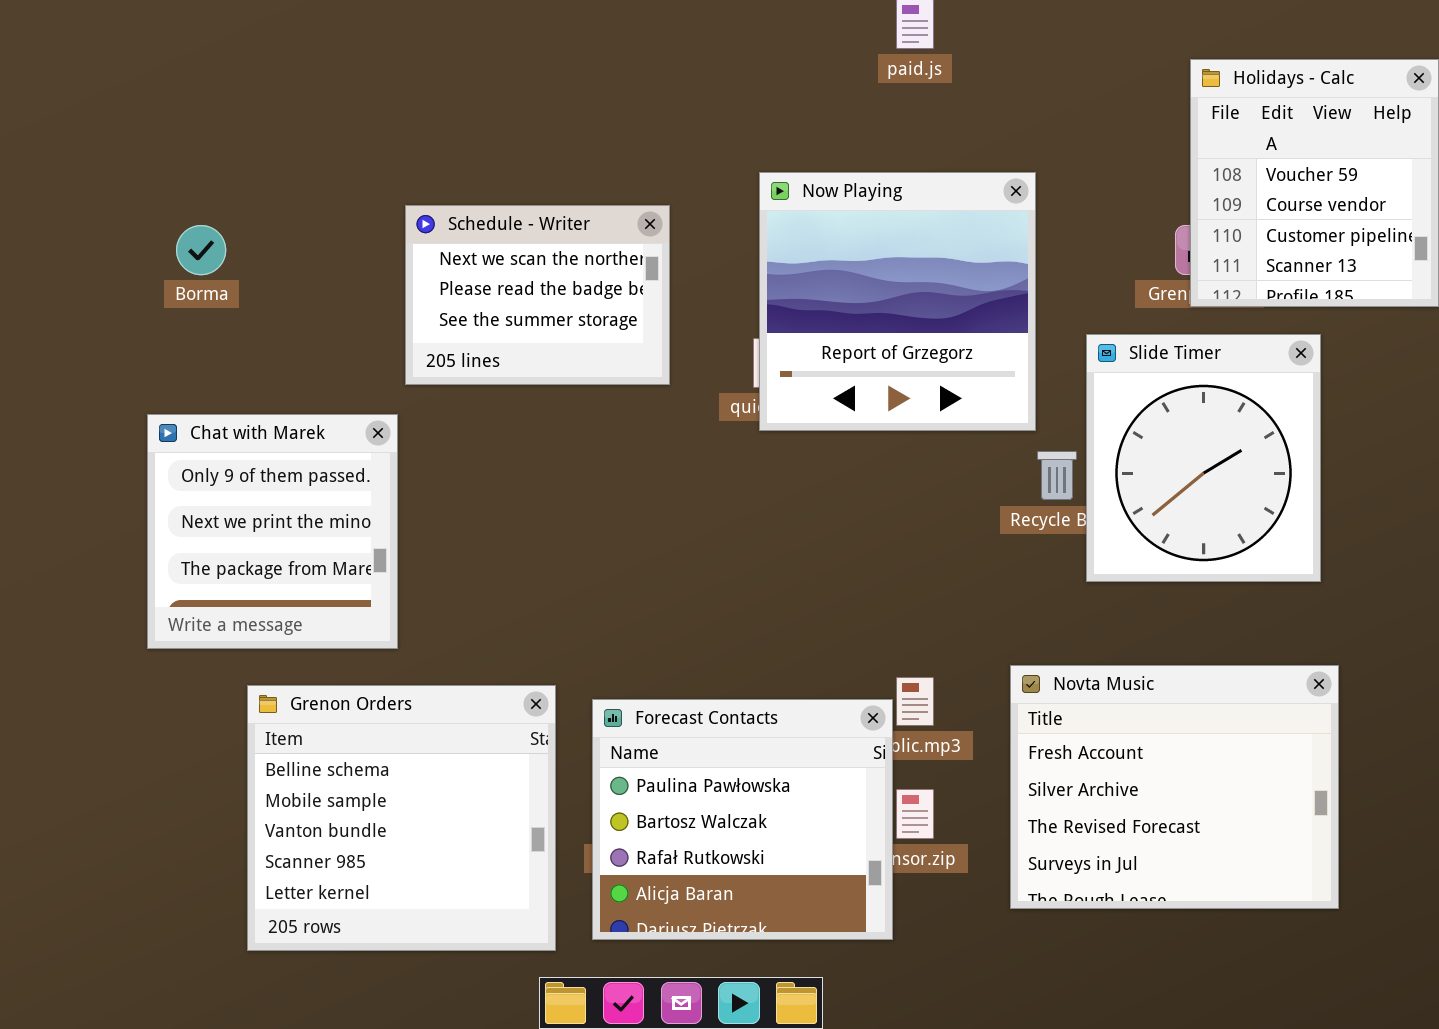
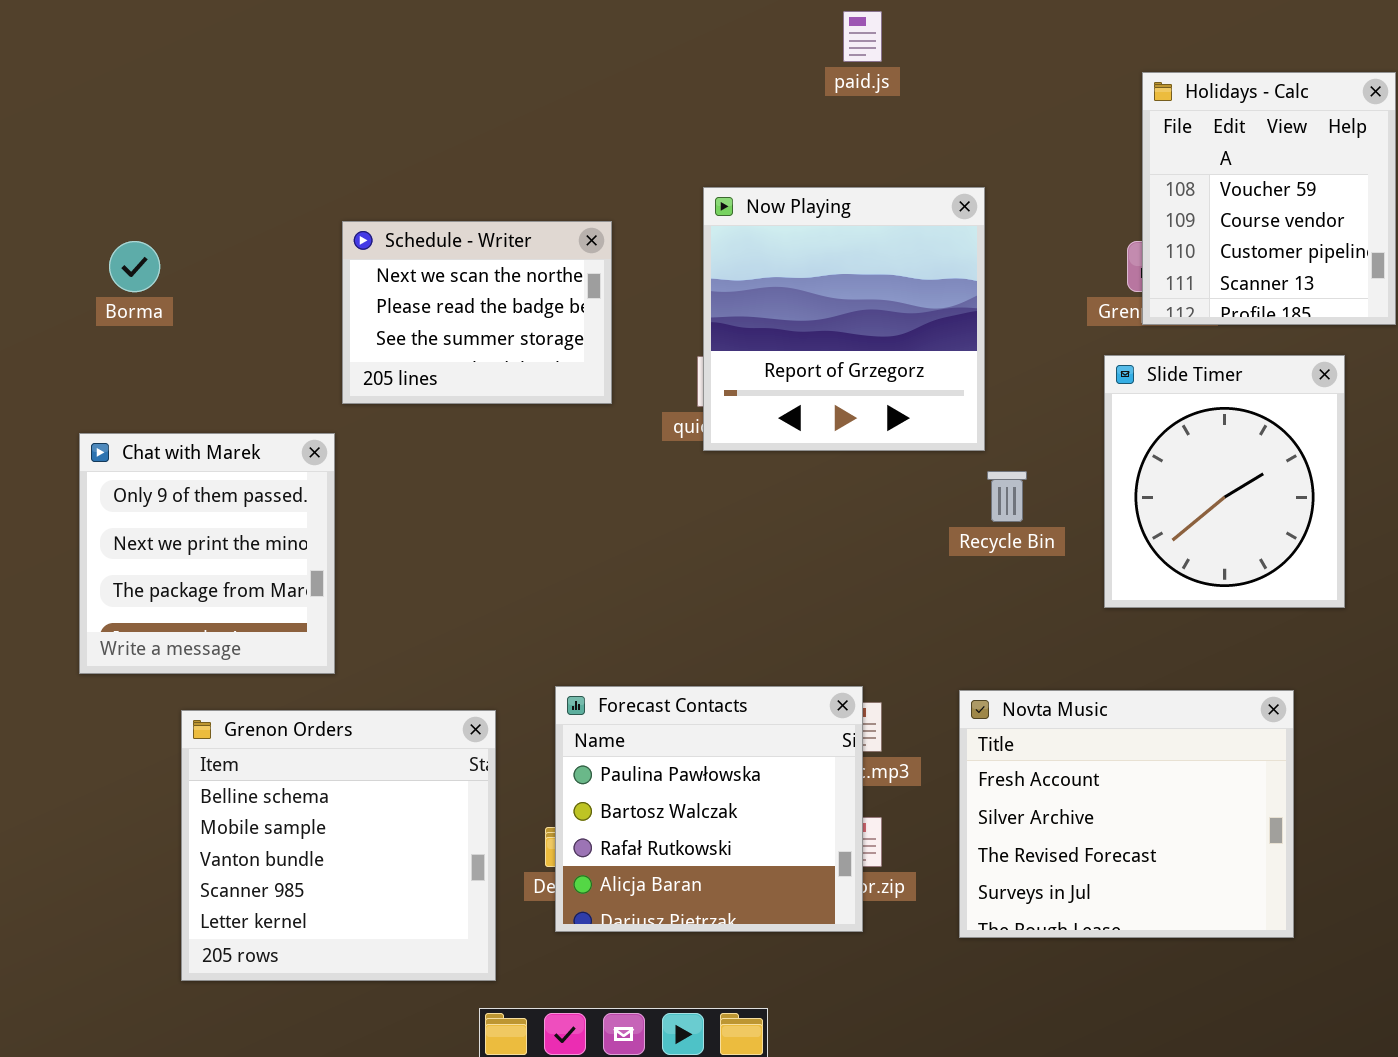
Slide Timer: [1086,334,1321,582] -> [1104,355,1345,608], moved
Forecast Contacts: [592,699,893,940] -> [555,686,863,932], moved

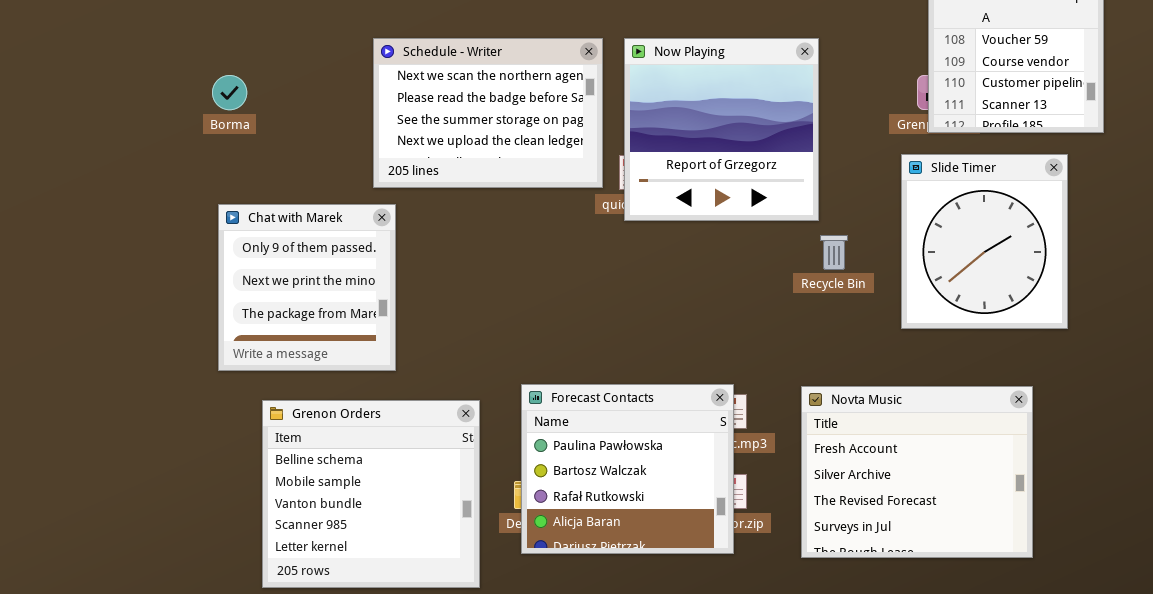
Schedule - Writer: [342,221,612,404] -> [373,38,603,188], resized
Chat with Marek: [79,433,335,674] -> [218,204,396,371], moved

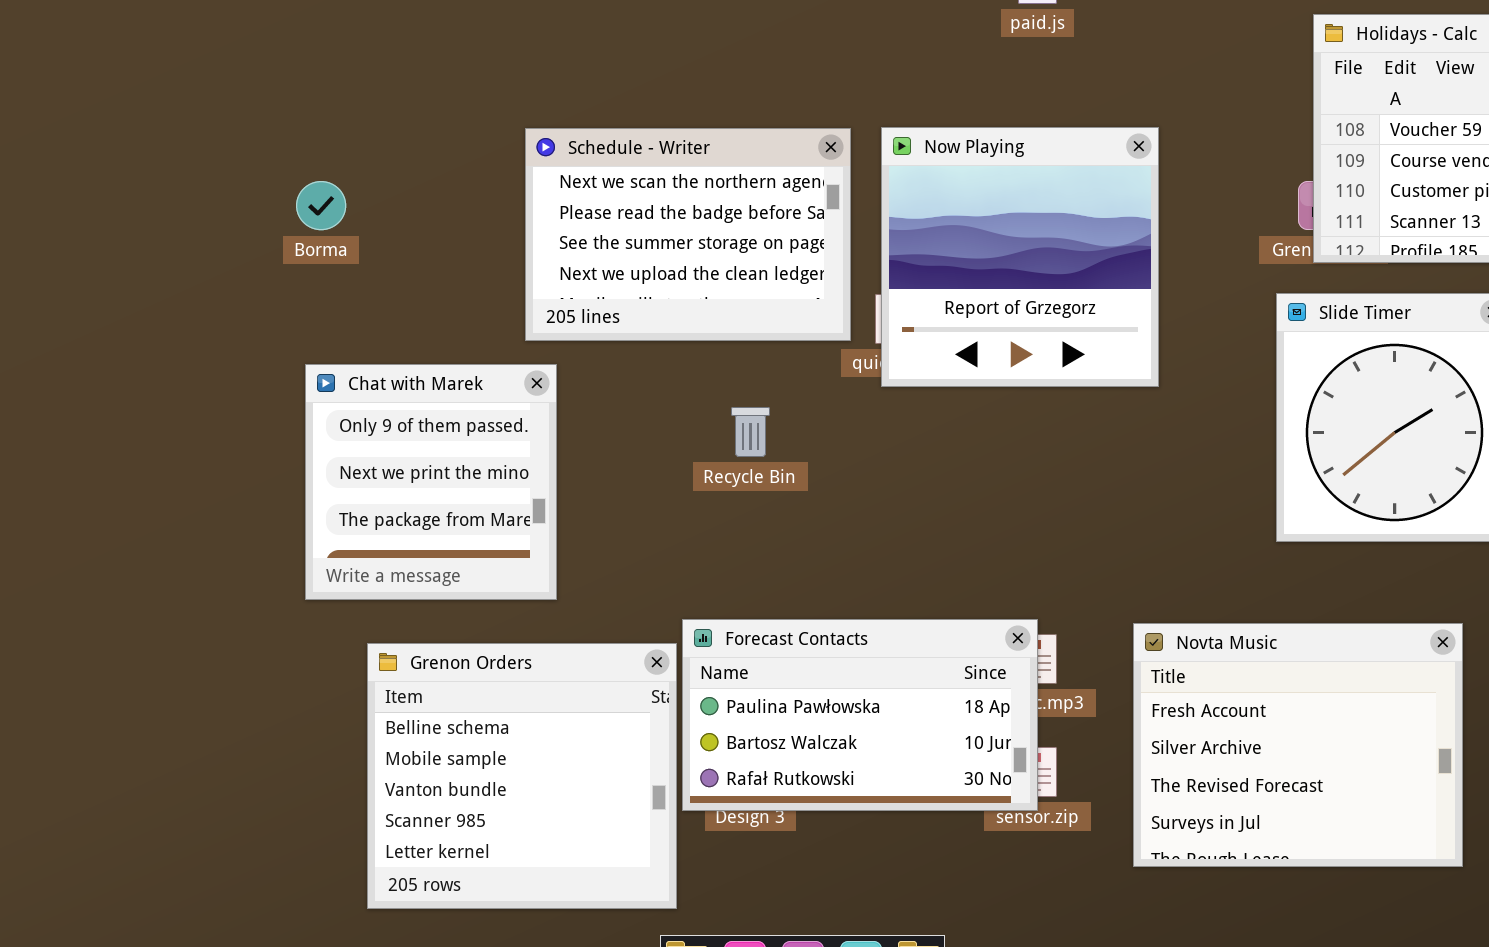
Recycle Bin: [820,235,848,270] -> [731,407,770,457], moved
Forecast Contacts: [521,384,734,554] -> [682,619,1038,811], resized

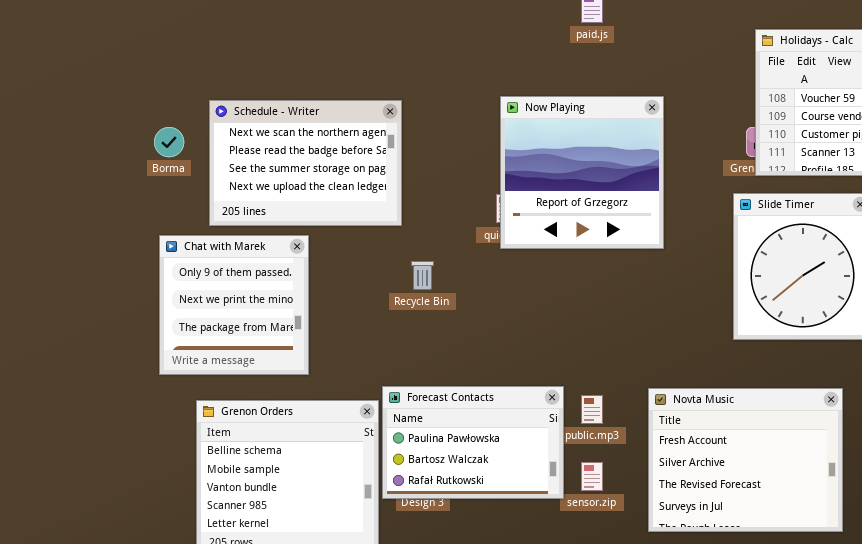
Schedule - Writer: [525,128,851,341] -> [209,100,402,226], moved
Forecast Contacts: [682,619,1038,811] -> [382,386,564,499], resized

